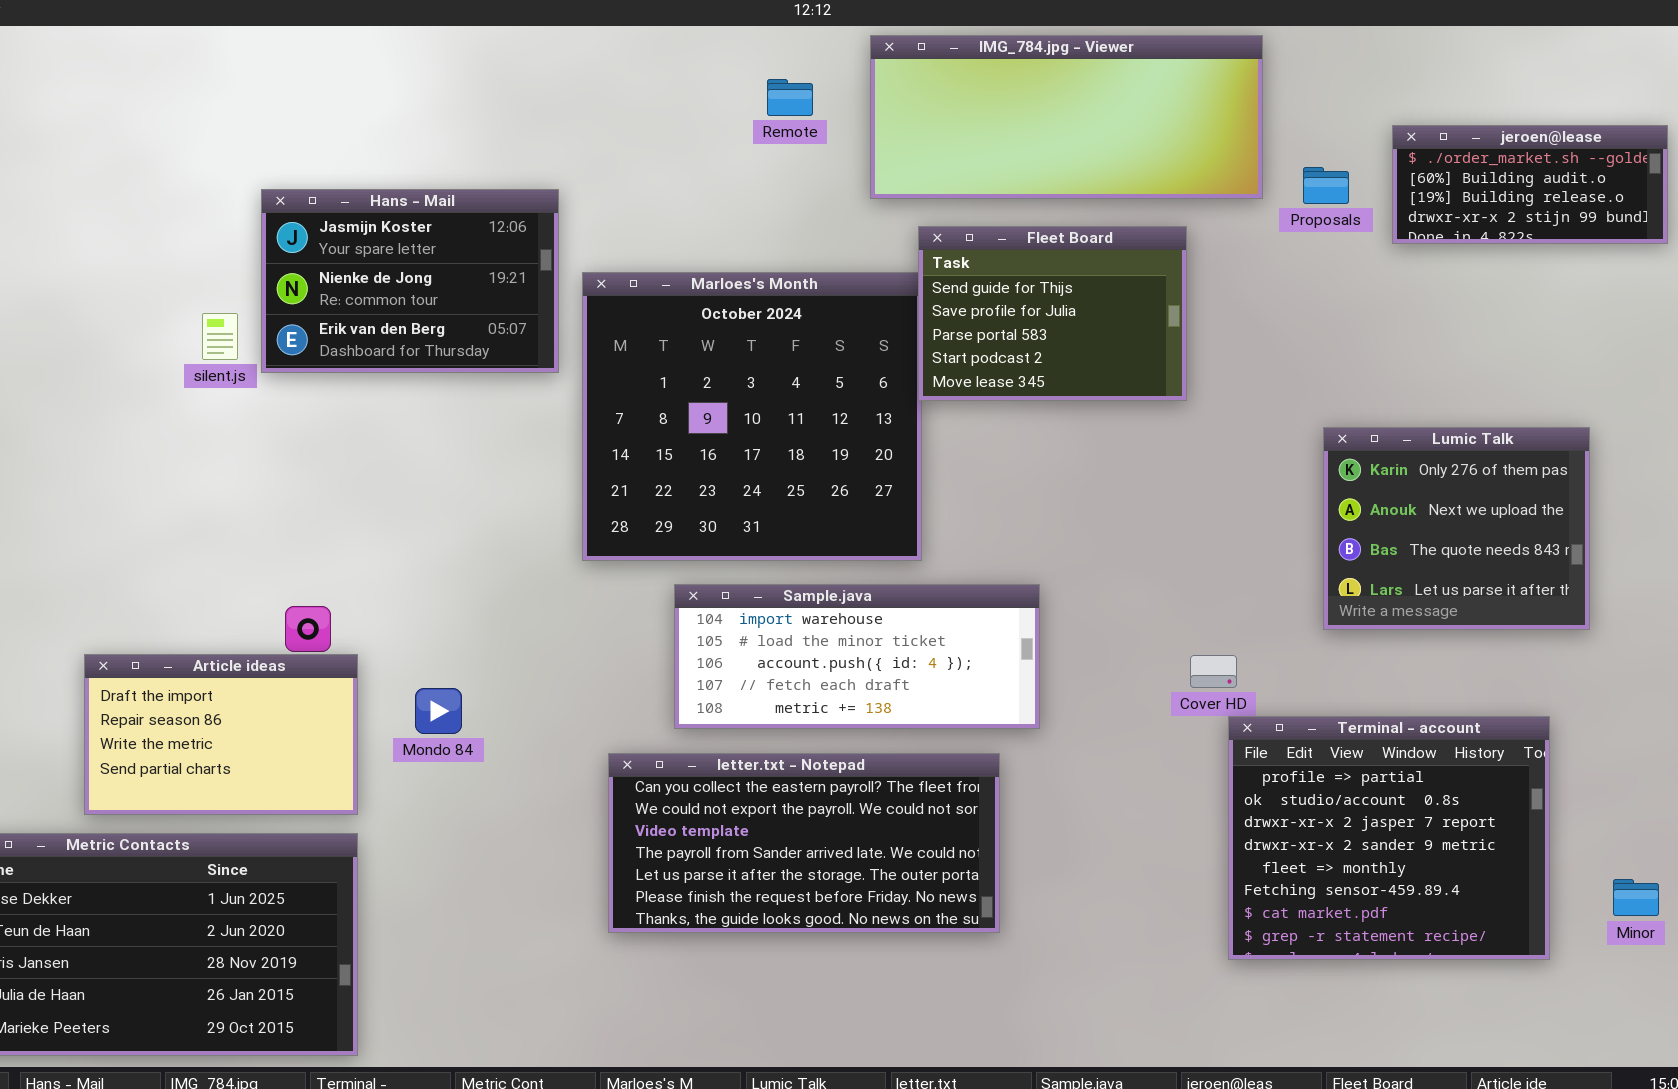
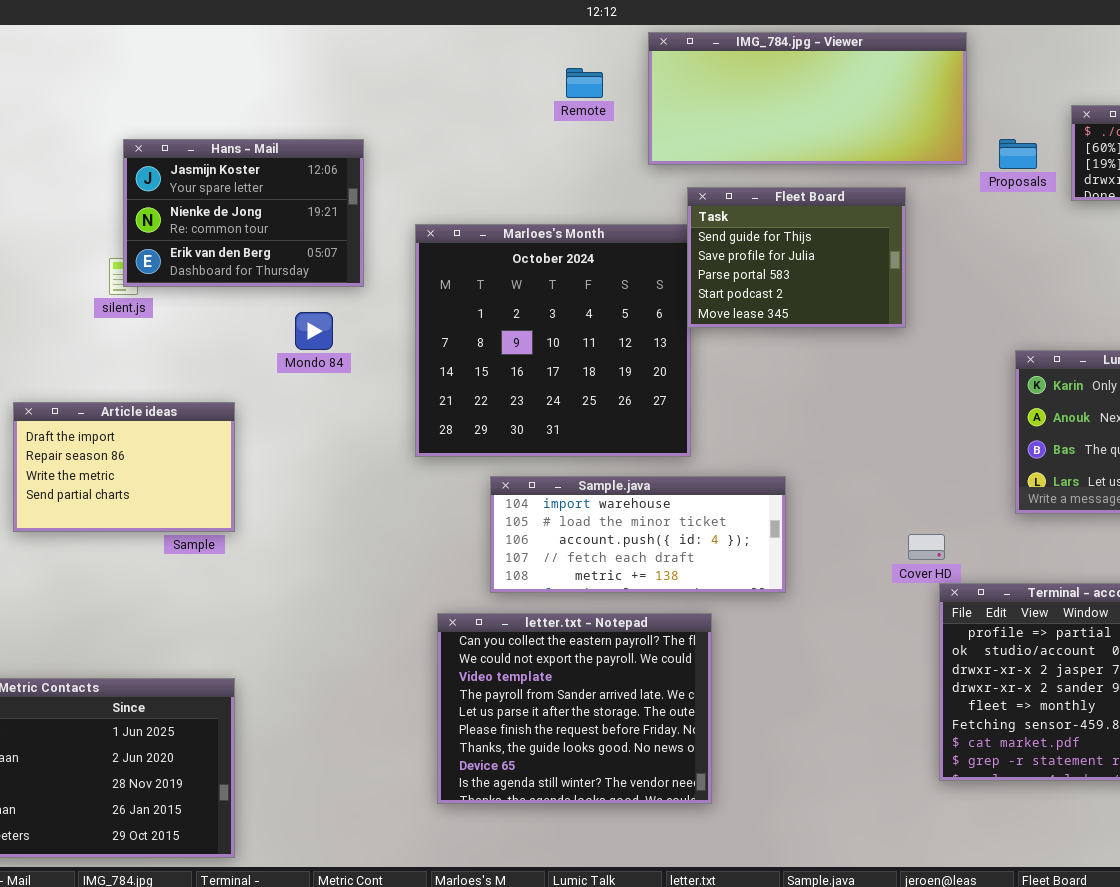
Hans - Mail: [261,189,559,373] -> [123,139,364,287], moved
Article ideas: [84,654,358,815] -> [13,402,235,532], moved
Mondo 84: [415,688,462,734] -> [295,312,333,350], moved
letter.txt - Notepad: [608,753,1000,933] -> [437,613,712,804], resized

